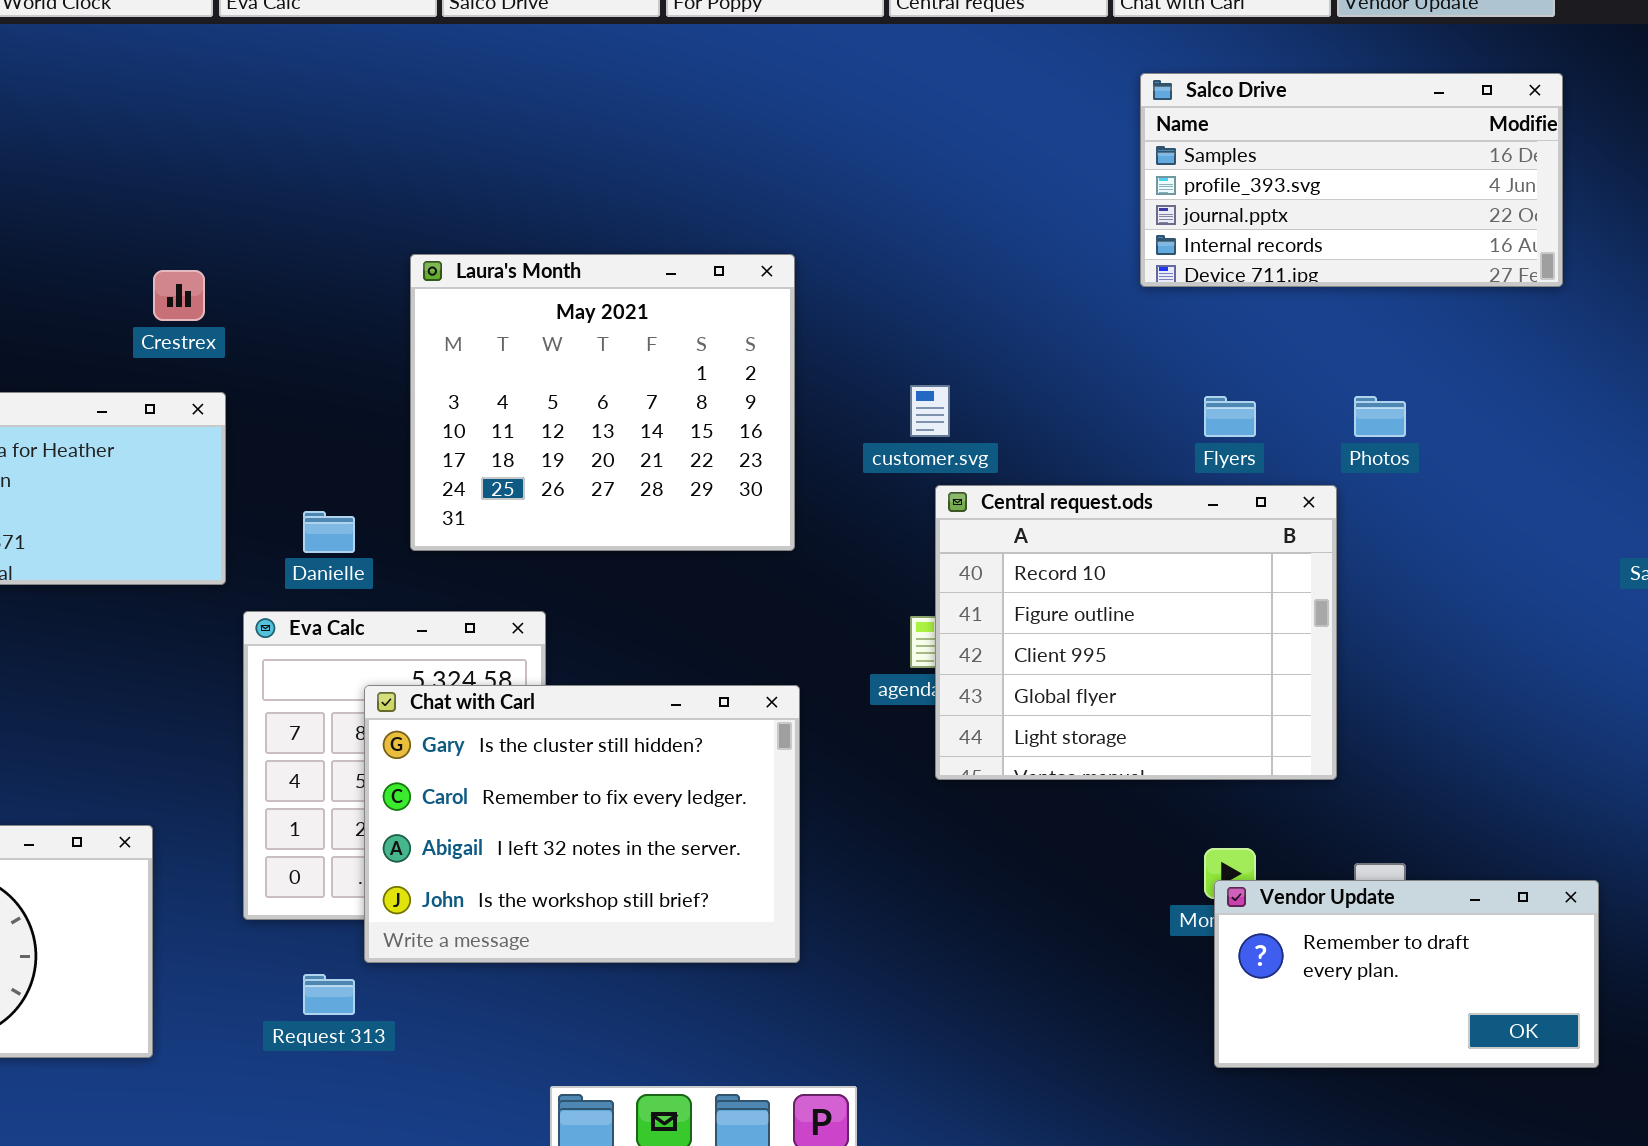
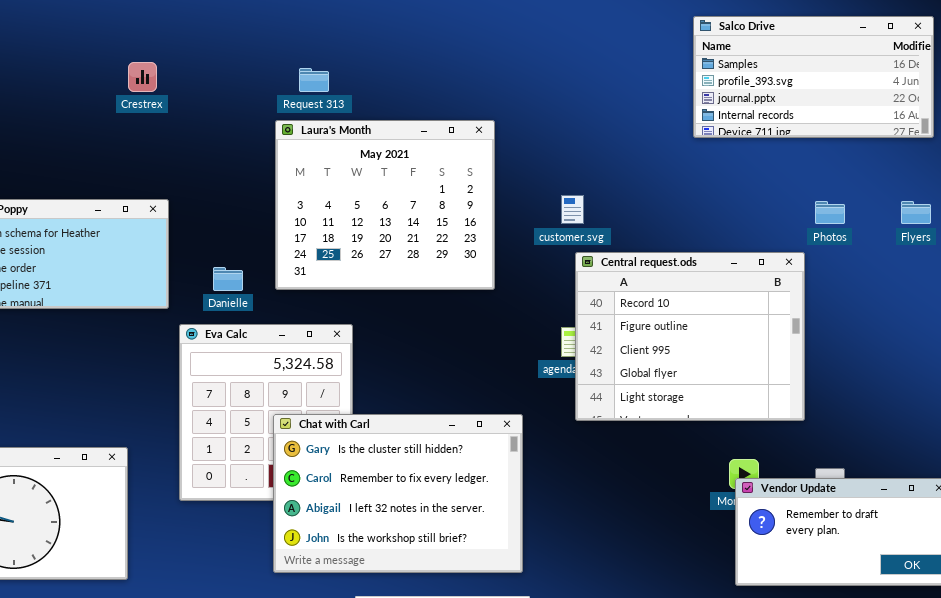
Crestrex: [153,270,205,321] -> [128,62,157,92], moved
Flyers: [1204,396,1256,437] -> [901,201,931,224], moved
Chat with Carl: [364,685,800,963] -> [273,414,523,573], moved
Request 313: [303,974,355,1015] -> [299,68,329,92], moved

